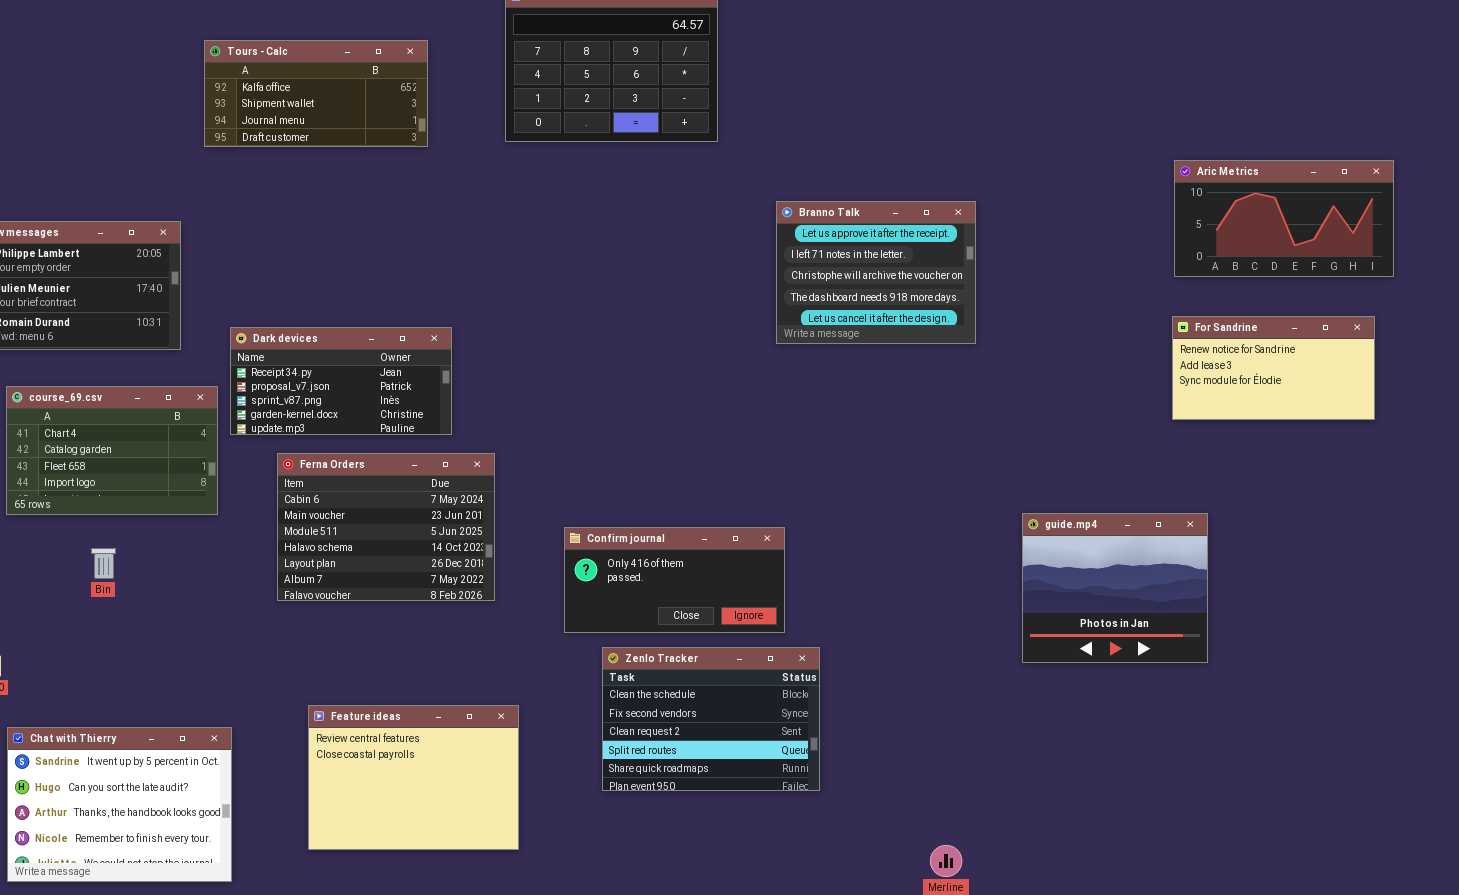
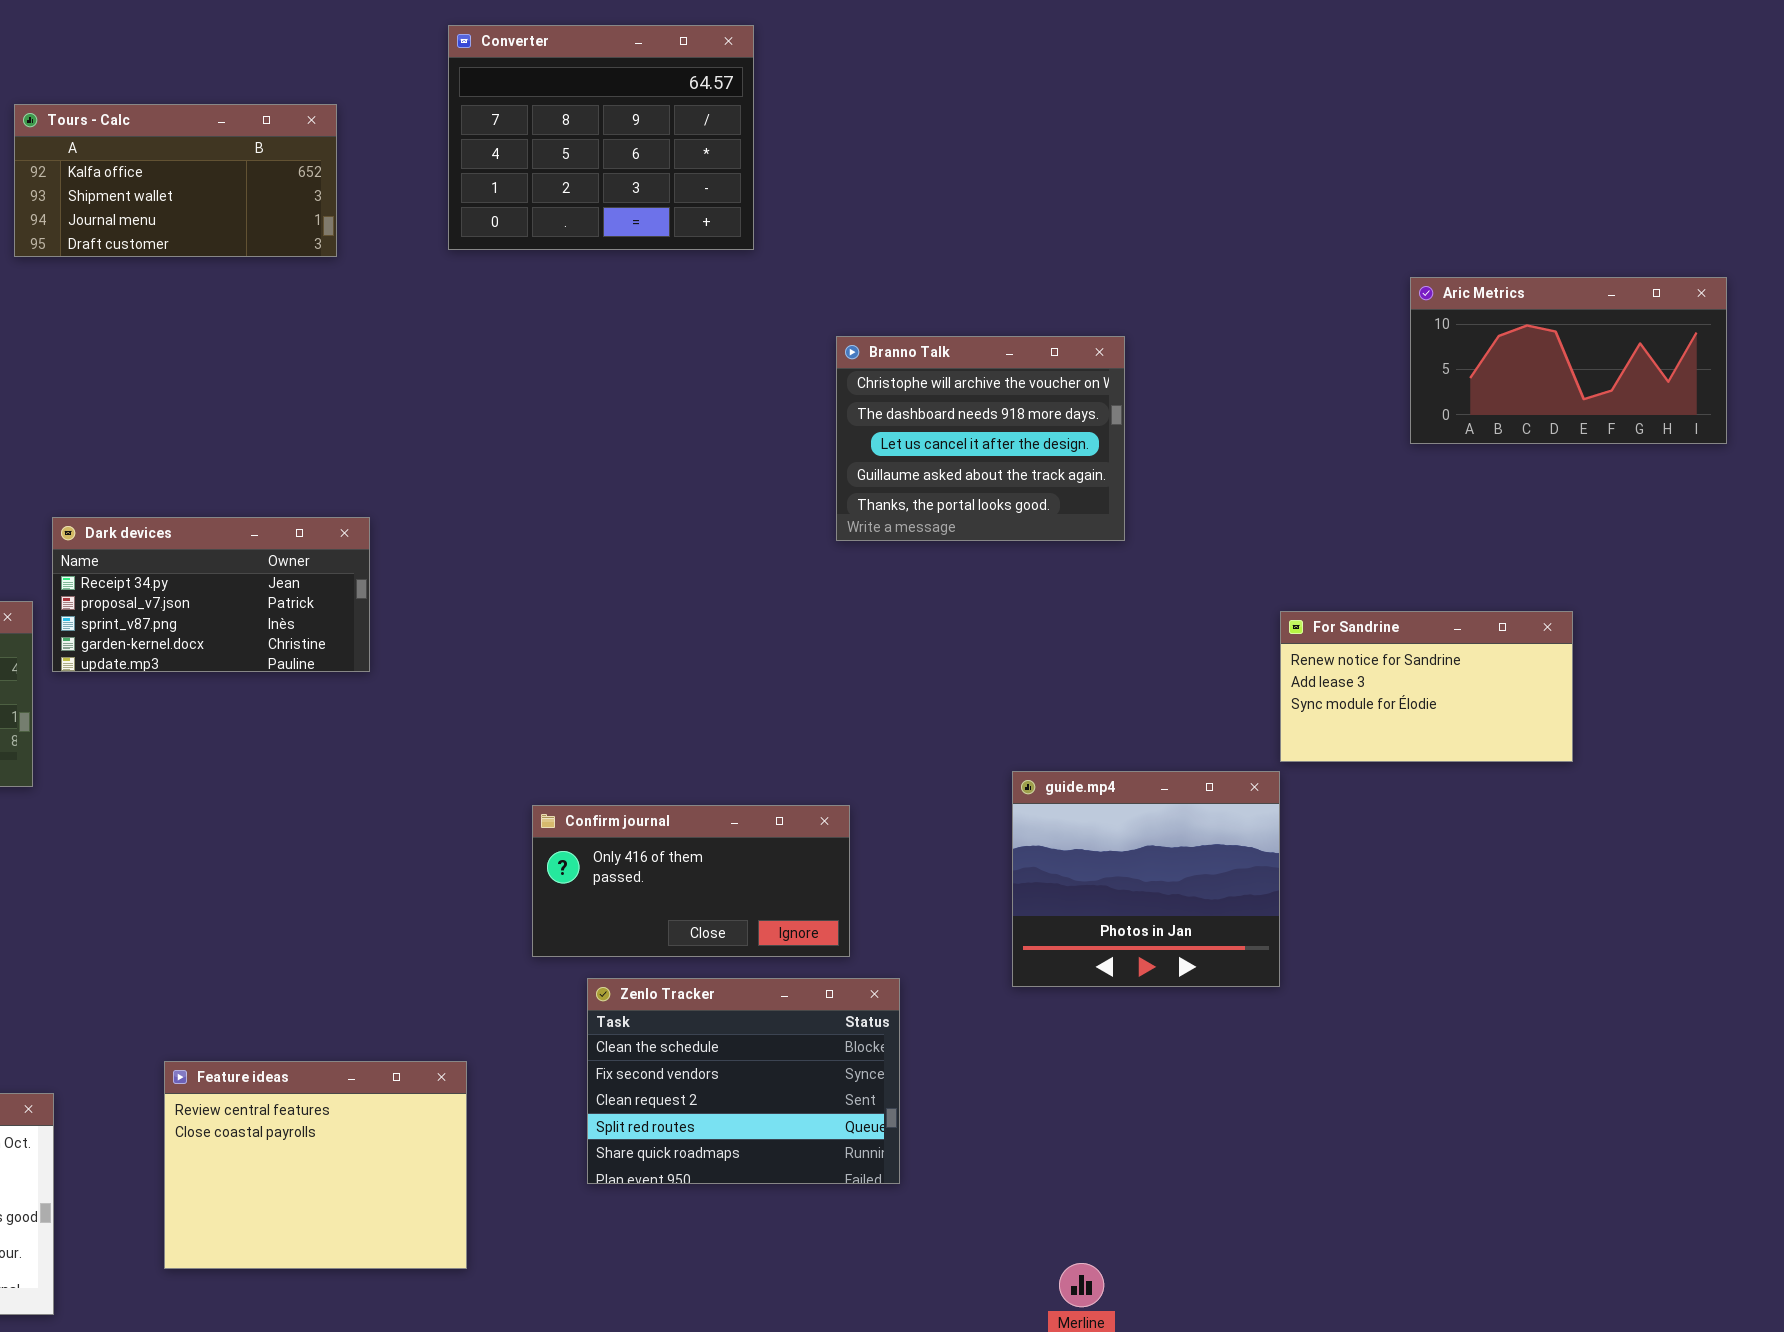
Branno Talk: [776,201,976,344] -> [836,336,1125,541], scrolled down 2 rows
For Sandrine: [1172,316,1375,420] -> [1280,611,1573,762], moved
Ferna Orders: [277,453,495,601] -> none, closed
guide.mp4: [1022,513,1208,663] -> [1012,771,1280,987], moved

